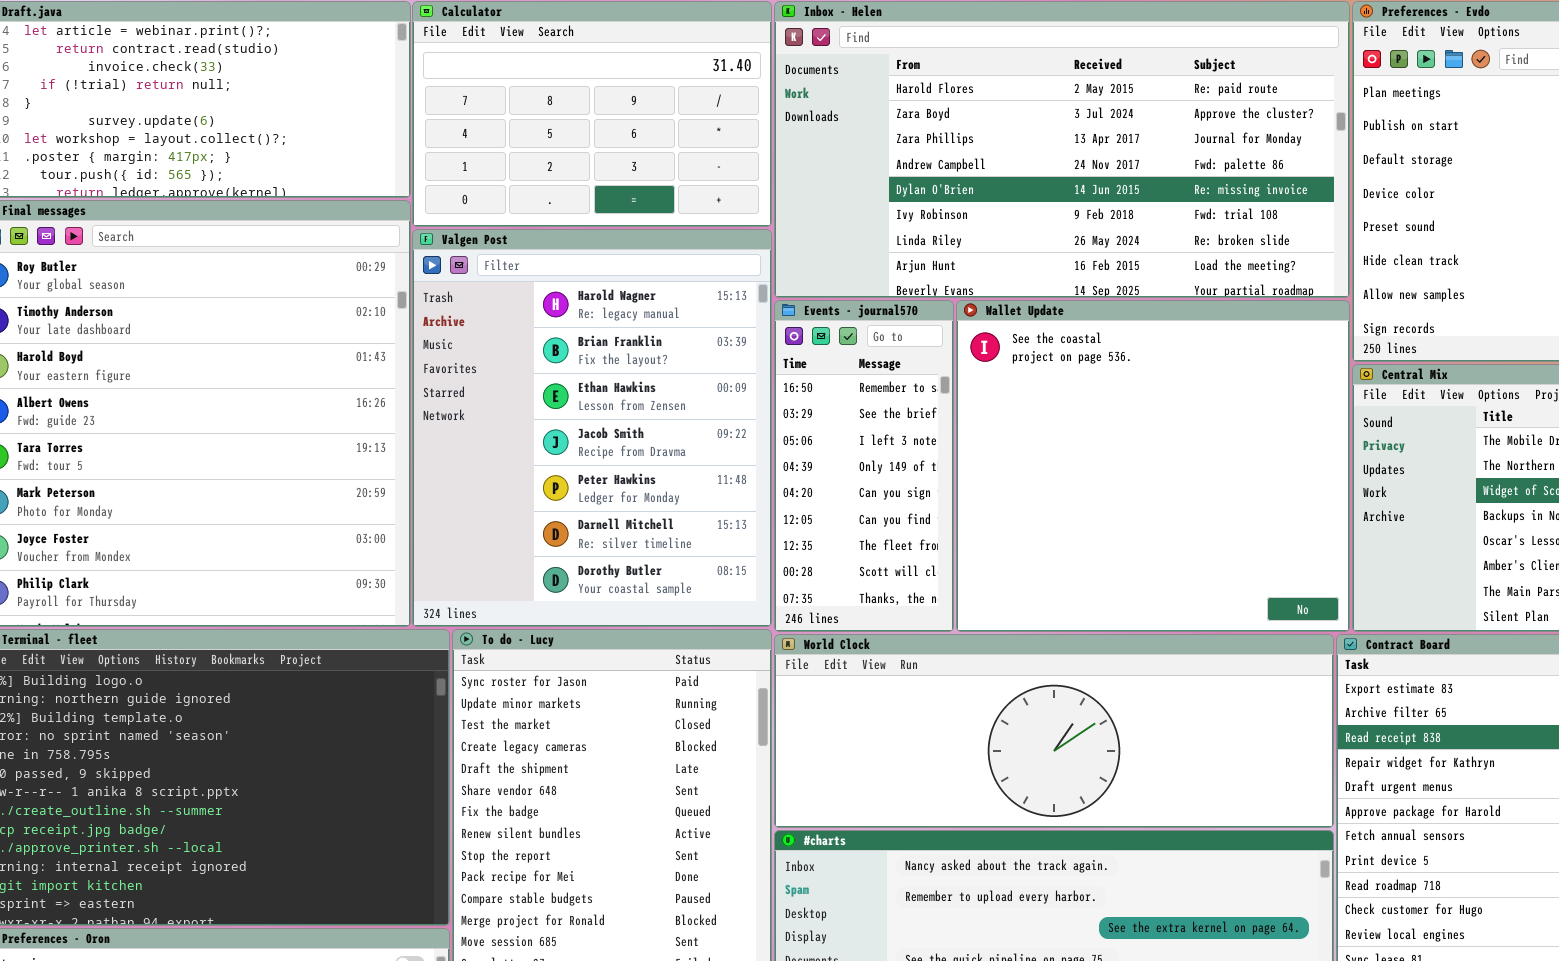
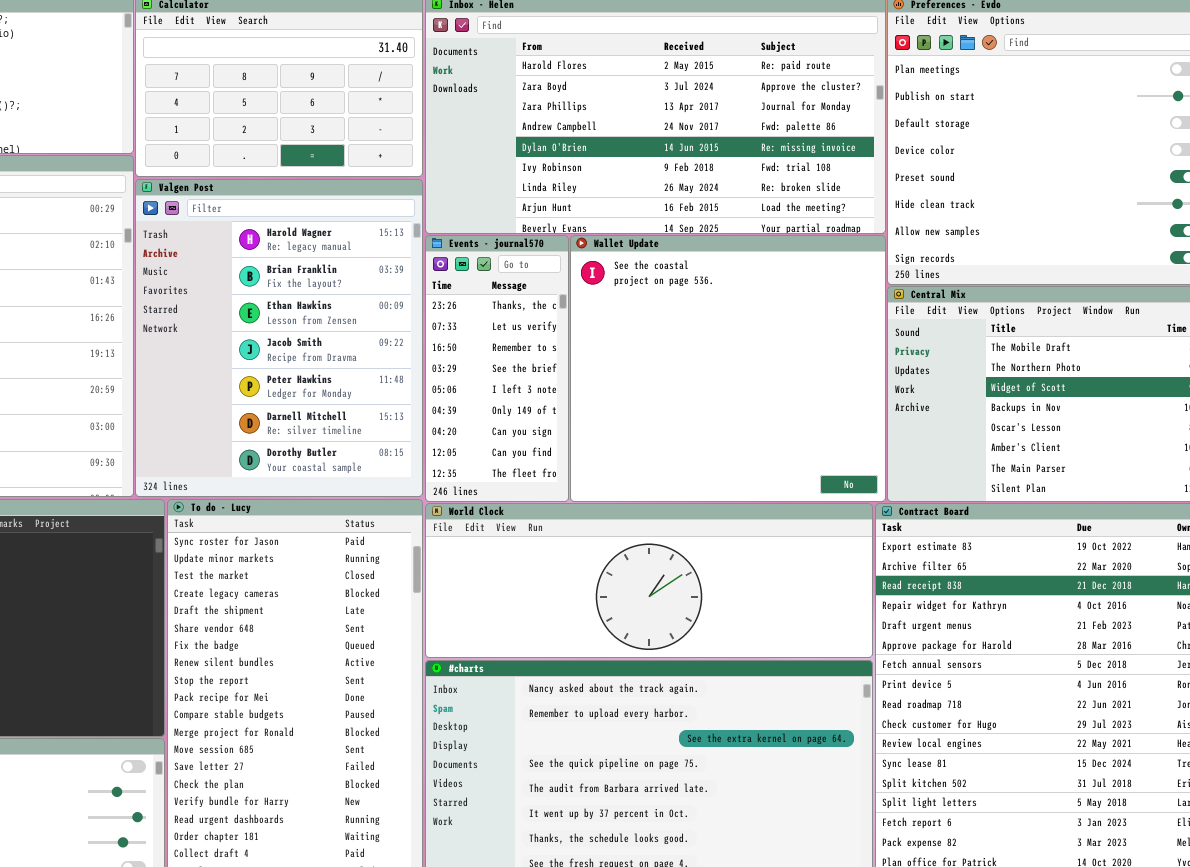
Events - journal570: [774,300,954,632] -> [425,235,569,502], scrolled up 2 rows

